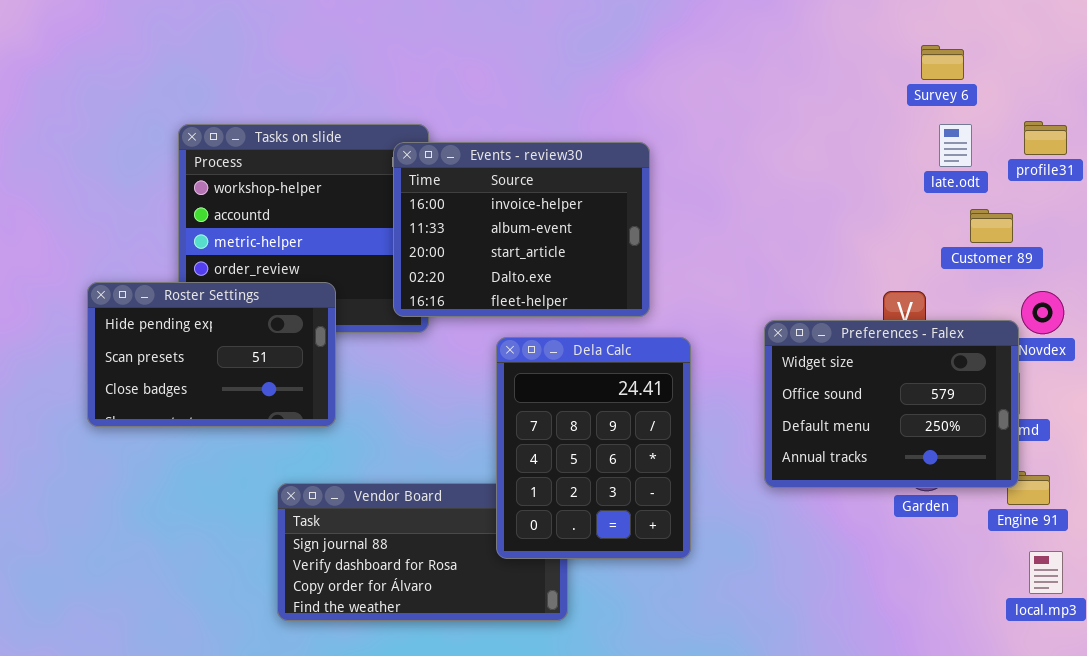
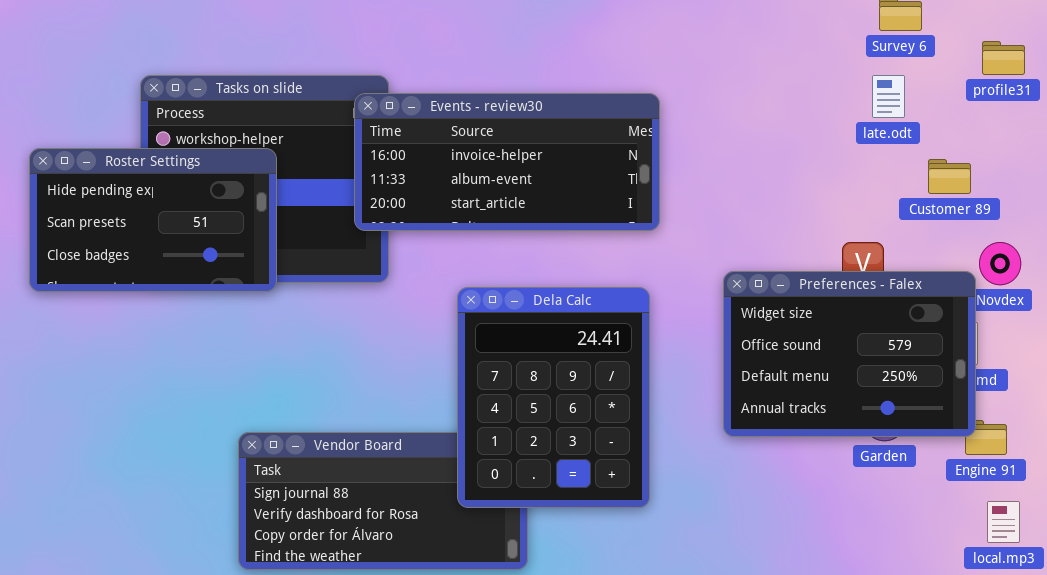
profile31: [1024,121,1067,155] -> [982,41,1025,75], moved
late.odt: [939,124,972,167] -> [872,75,905,118], moved
Events - review30: [393,142,650,317] -> [354,93,660,231], resized
Roster Settings: [87,282,336,427] -> [29,148,277,292], moved

